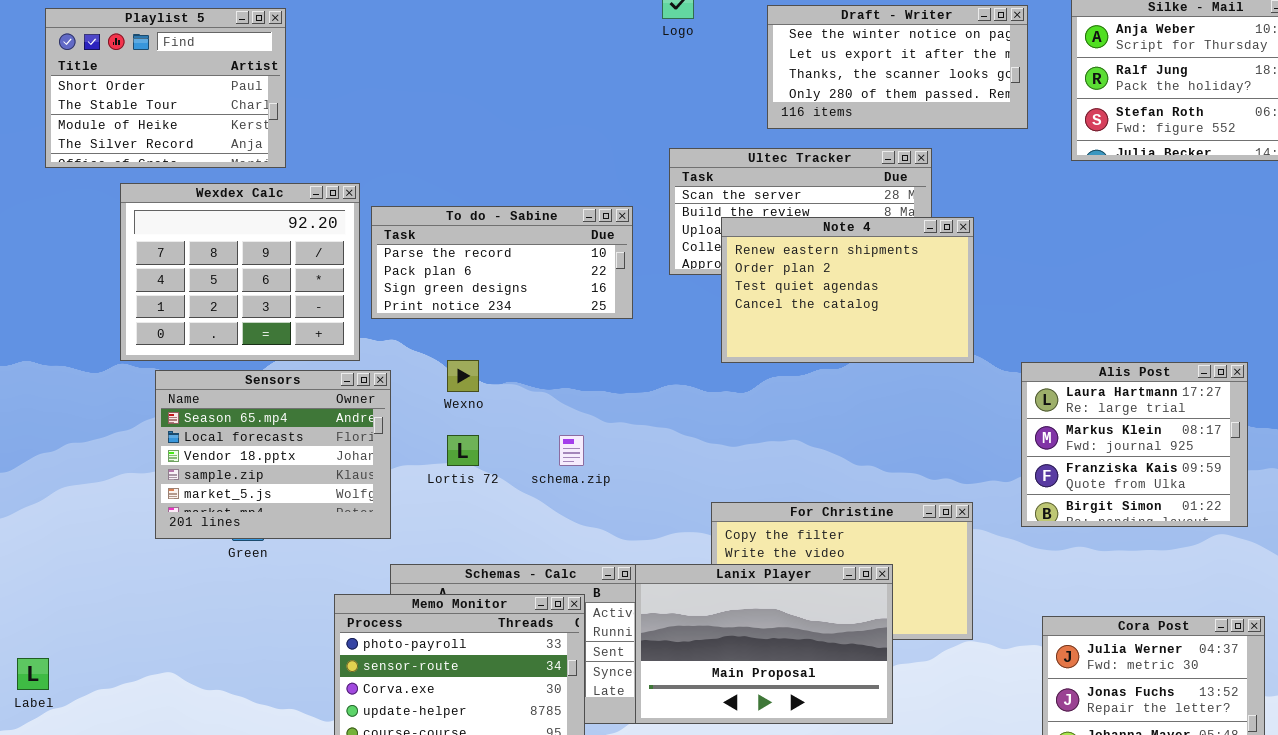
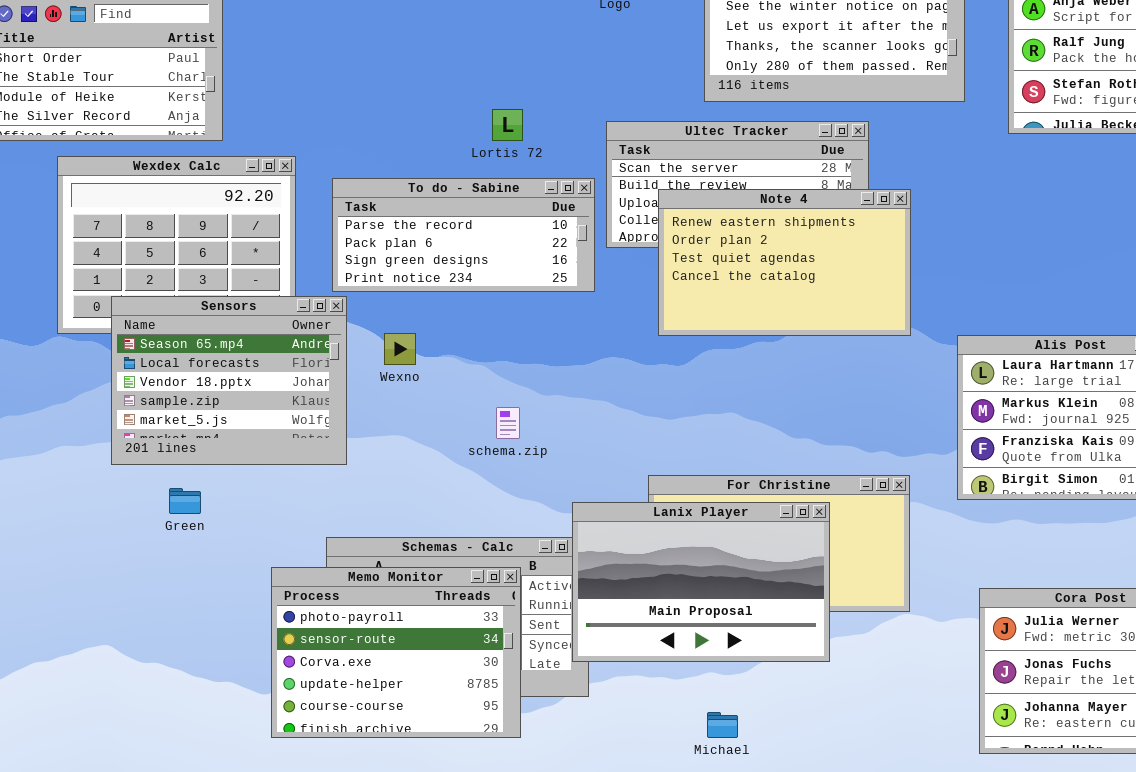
To do - Sabine: [371,206,633,319] -> [332,178,595,292], moved
Sensors: [155,370,391,539] -> [111,296,347,465], moved
Lortis 72: [447,435,479,466] -> [492,109,523,141], moved
Lanix Player: [635,564,893,724] -> [572,502,830,662], moved

